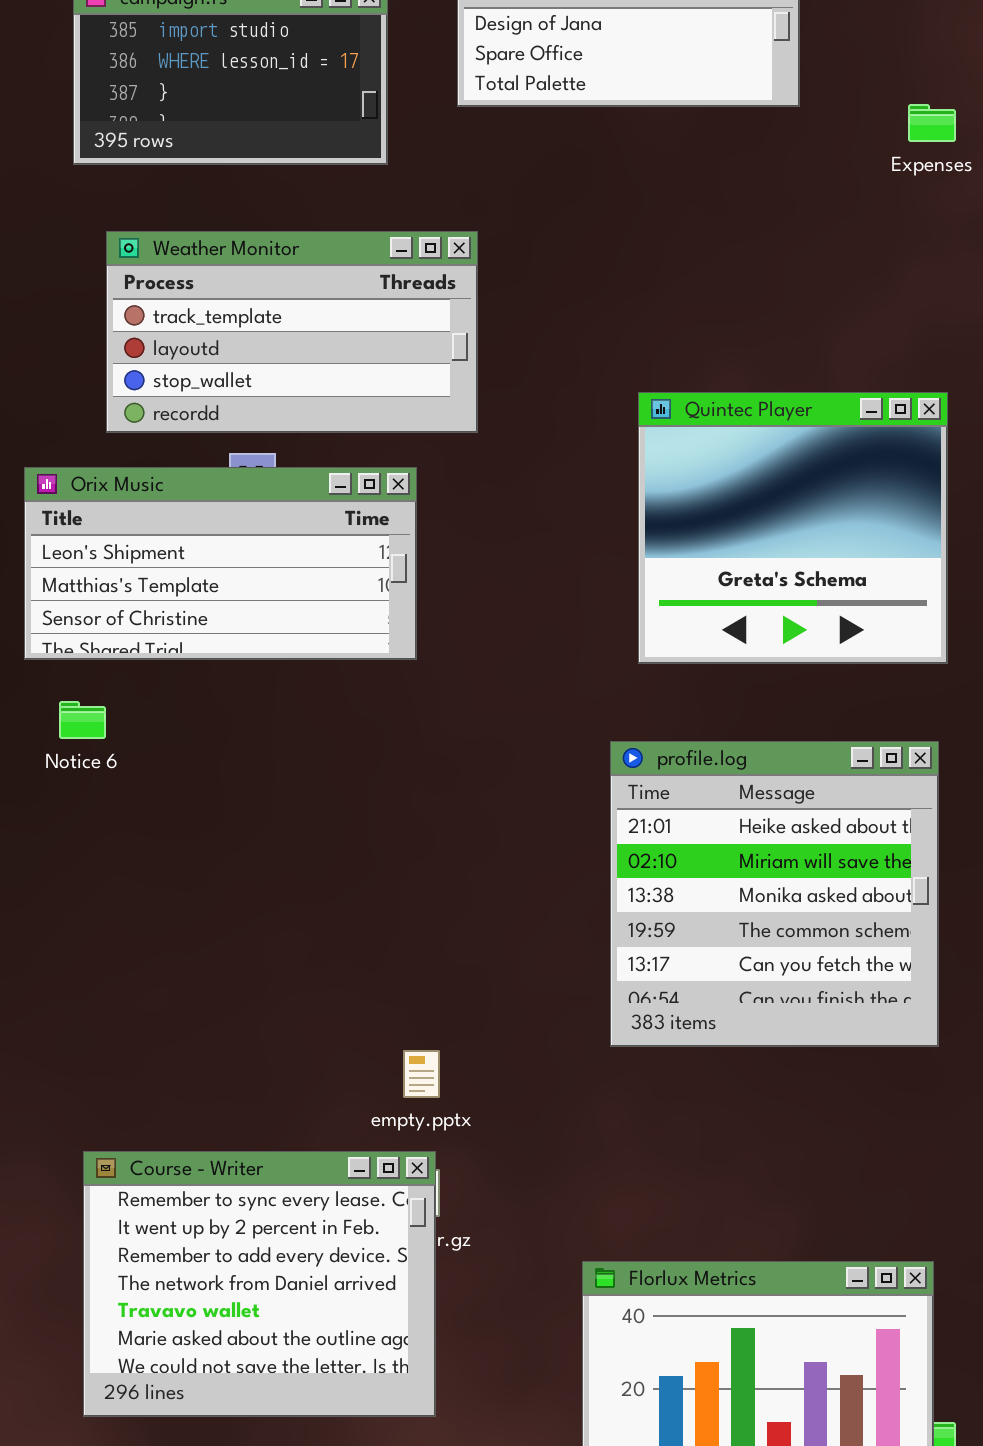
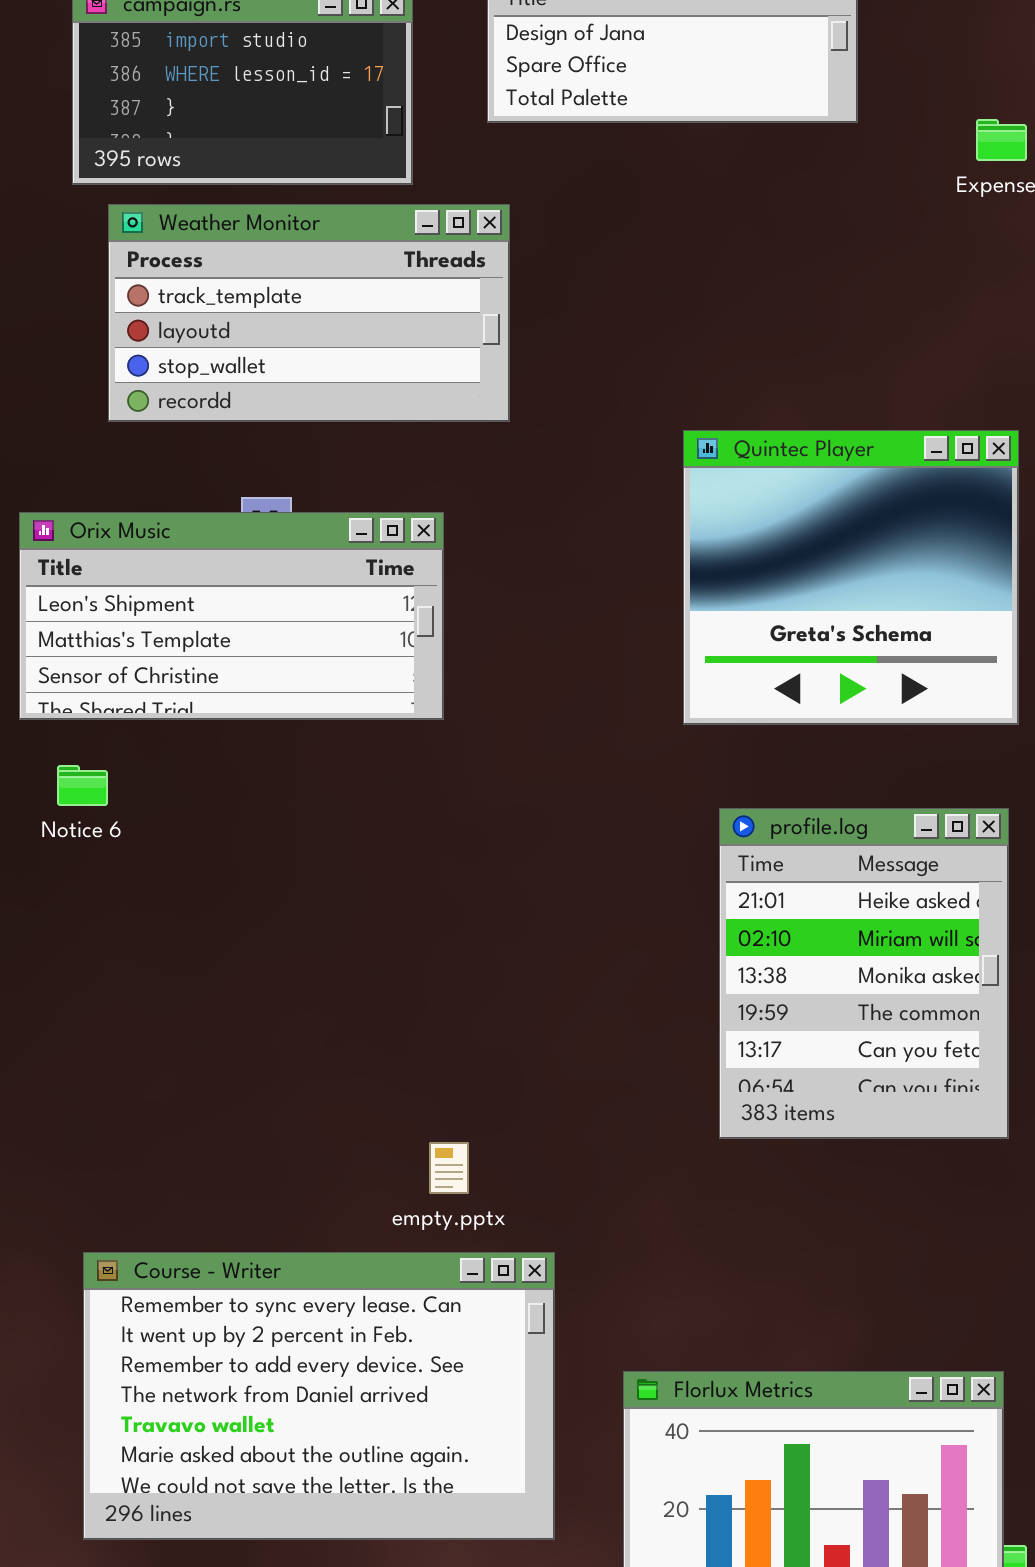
Weather Monitor: [106,231,478,433] -> [108,204,510,422], moved
profile.log: [610,741,939,1047] -> [719,808,1009,1139], resized
Course - Writer: [83,1151,436,1417] -> [83,1252,555,1540], resized

